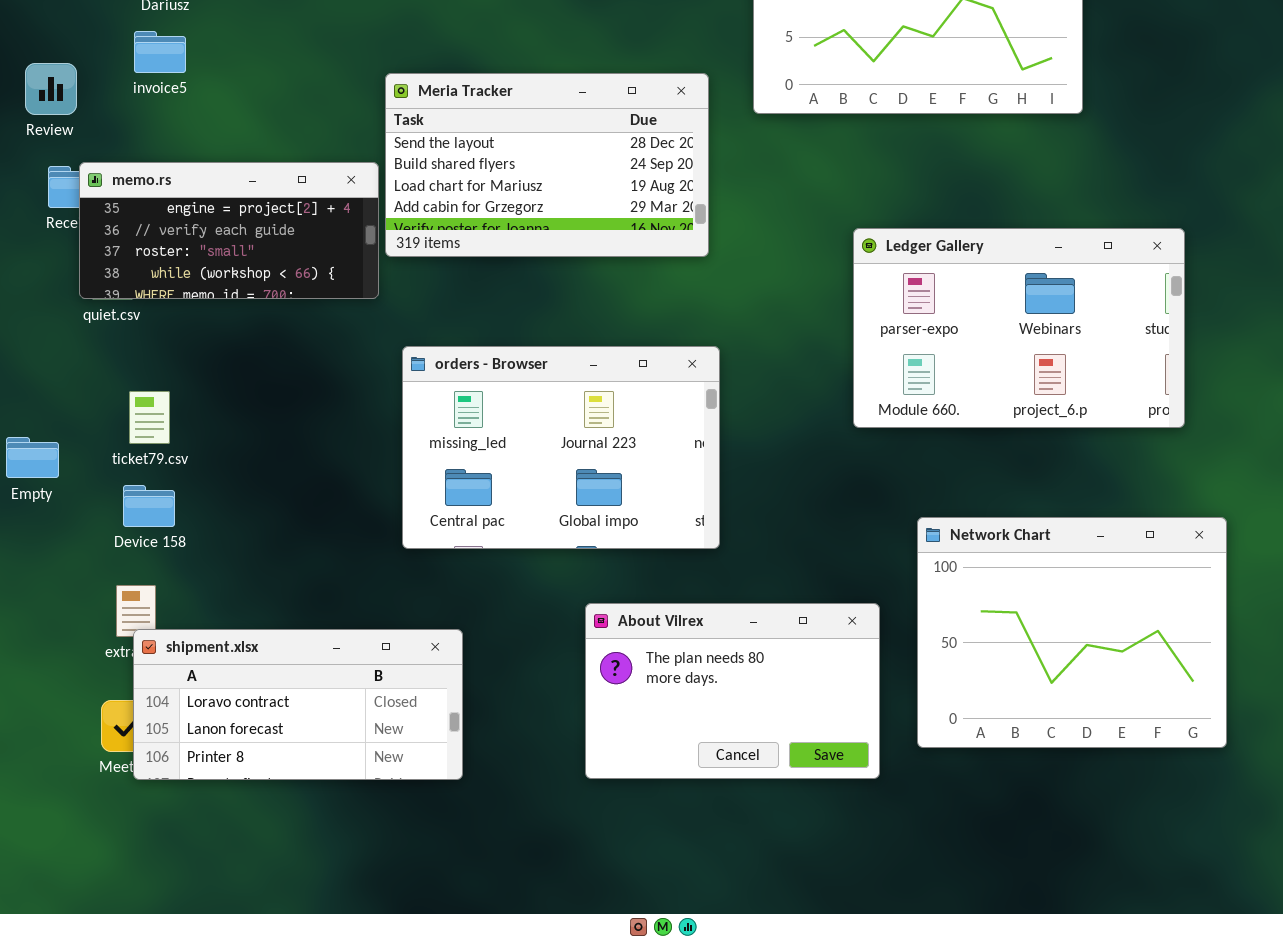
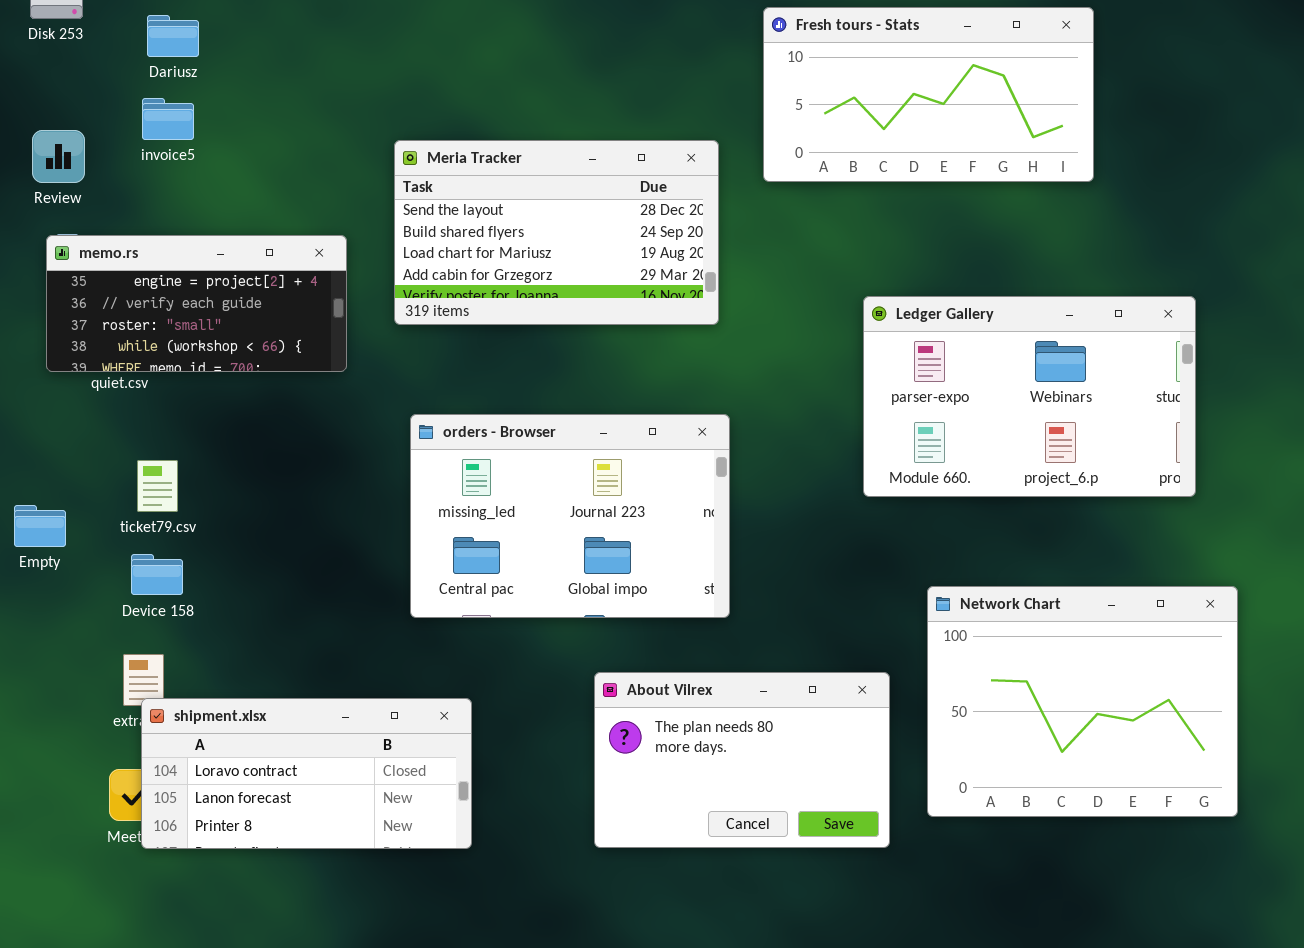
memo.rs: [79,162,379,299] -> [46,235,347,372], moved

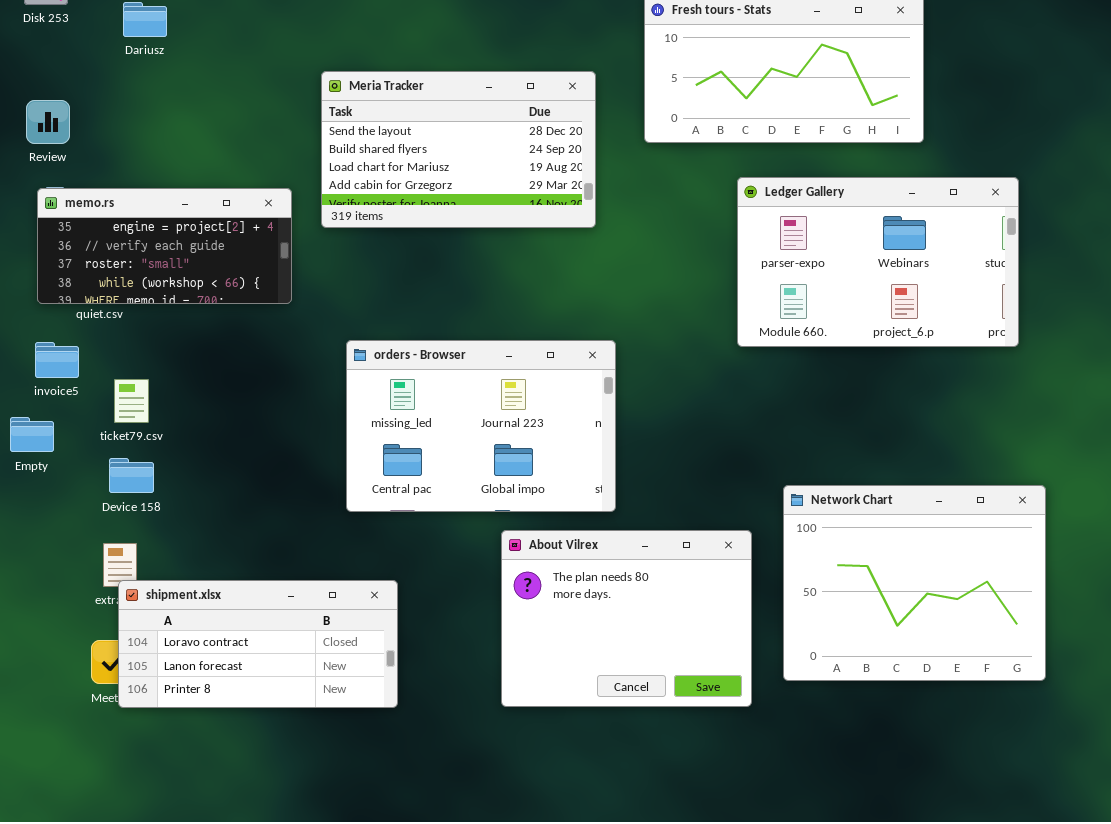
invoice5: [142,98,194,140] -> [35,342,79,378], moved
Meria Tracker: [394,140,719,325] -> [321,71,596,228], moved
Ledger Gallery: [863,296,1196,497] -> [737,177,1019,347], moved
About Vilrex: [594,672,890,848] -> [501,530,752,707], resized

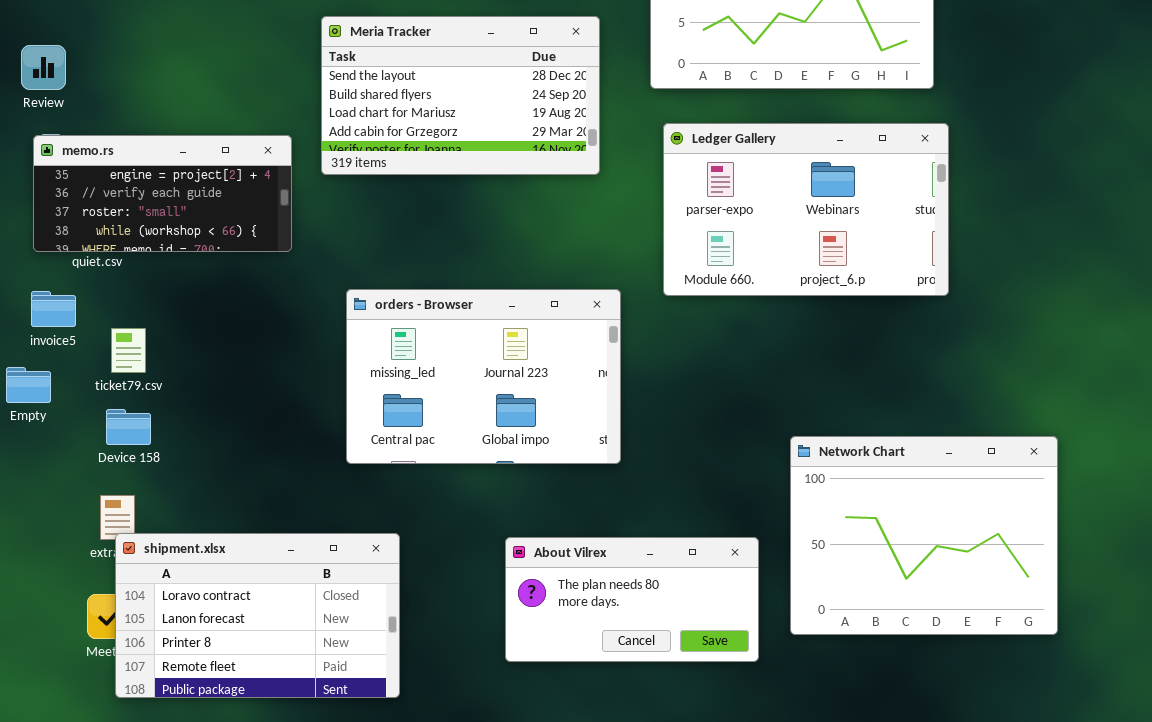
Ledger Gallery: [737,177,1019,347] -> [663,123,949,296], moved
About Vilrex: [501,530,752,707] -> [505,537,759,662], resized
shipment.xlsx: [118,580,398,708] -> [115,533,400,698], resized

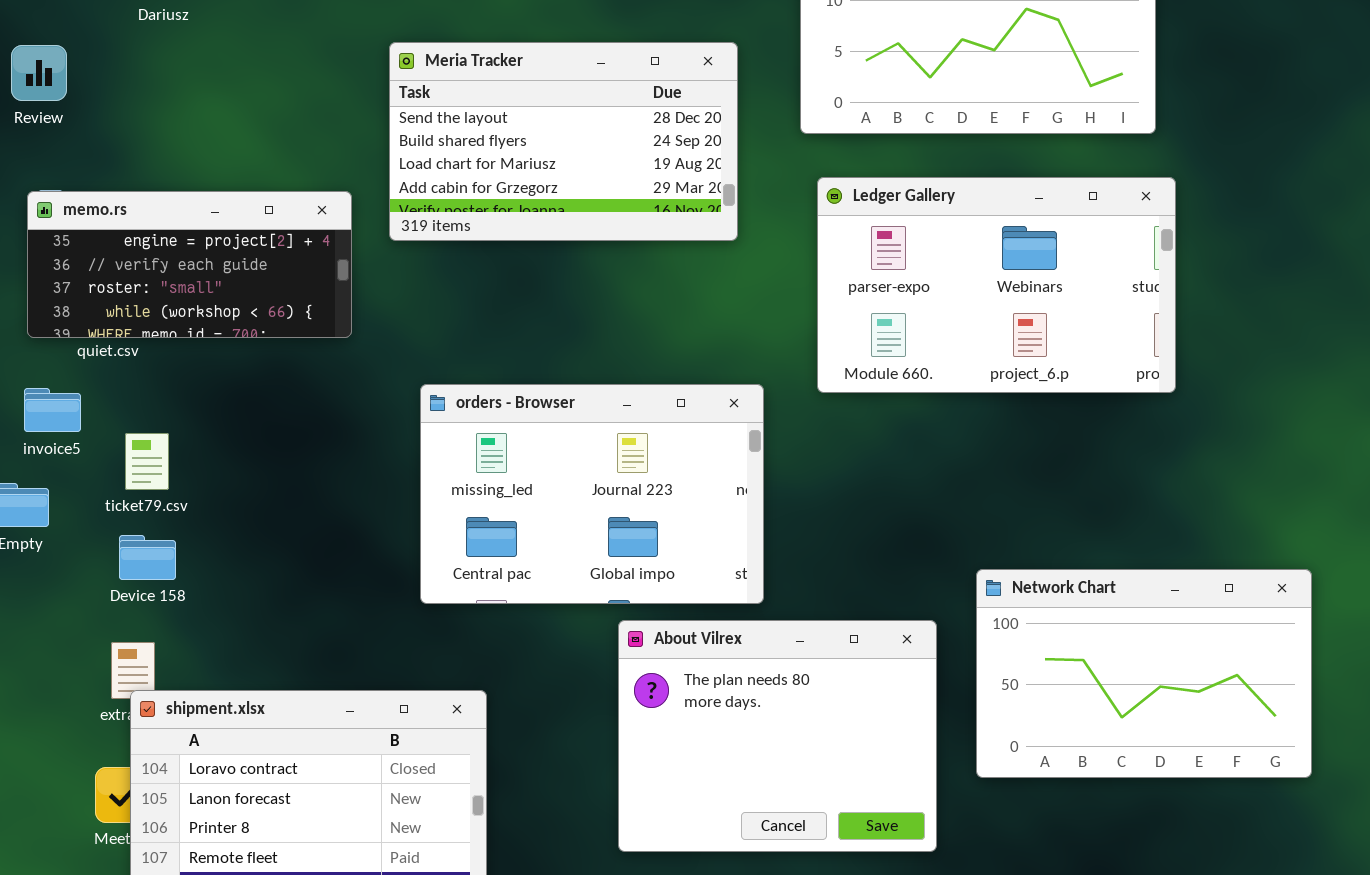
Review: [21,45,66,90] -> [11,45,67,101], moved
Network Chart: [790,436,1058,635] -> [976,569,1312,778], resized
About Vilrex: [505,537,759,662] -> [618,620,937,852], resized

